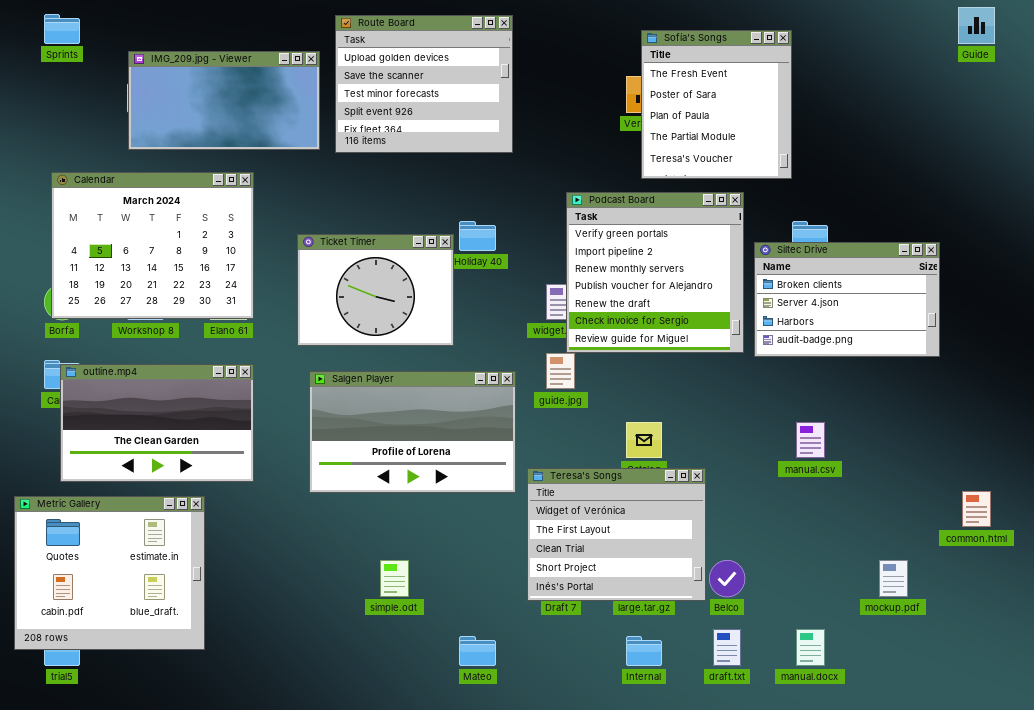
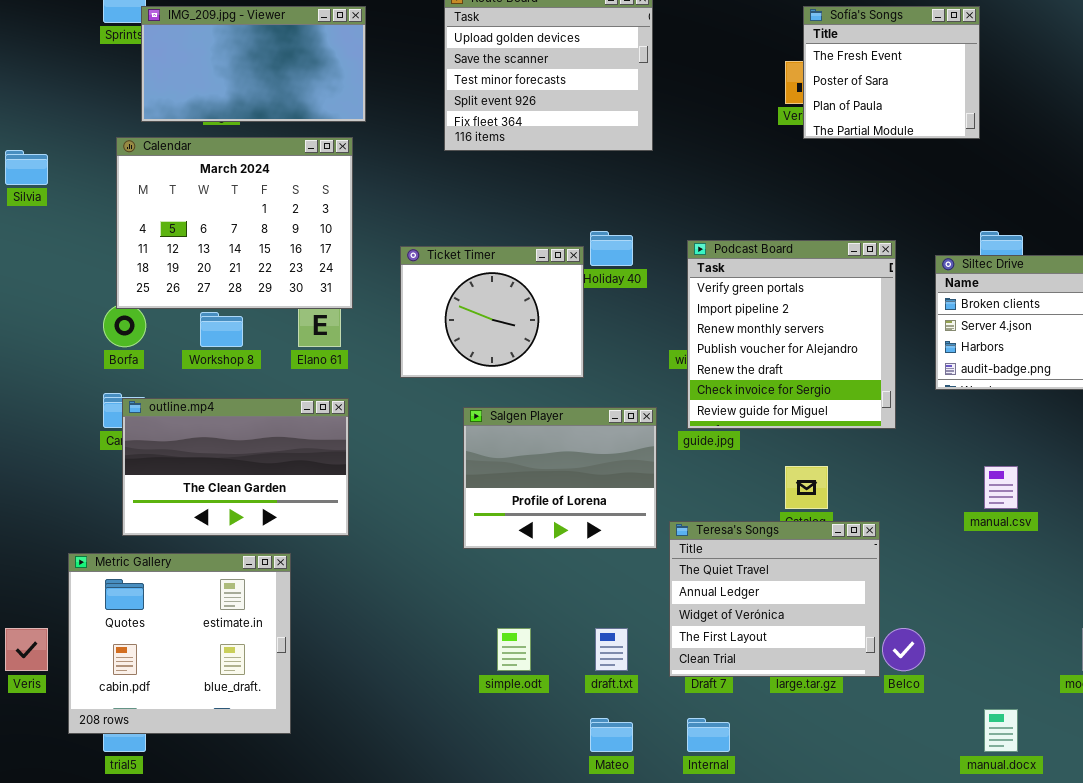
Sofía's Songs: [641,30,792,179] -> [803,6,980,139], resized
IMG_209.jpg - Viewer: [128,51,320,150] -> [141,6,366,122], moved
Calendar: [51,172,254,319] -> [116,137,353,309], moved
Podcast Board: [566,192,744,353] -> [687,240,896,429], moved
Salgen Player: [309,371,516,493] -> [463,407,657,549], resized
Teresa's Songs: [527,468,706,601] -> [669,521,880,677], scrolled up 2 rows
draft.txt: [713,629,741,666] -> [595,628,628,671], moved
Internal: [626,636,662,666] -> [687,718,730,752], moved

